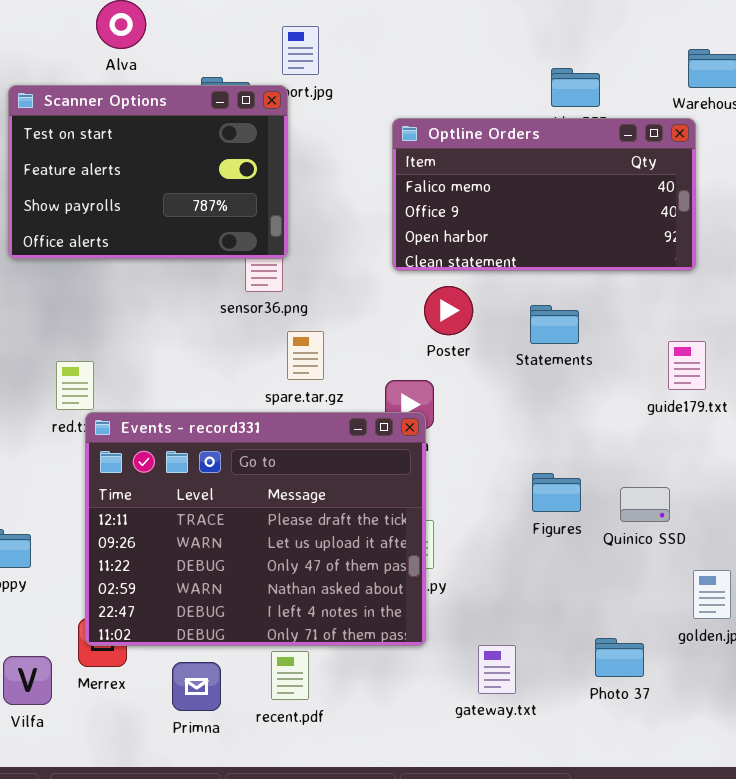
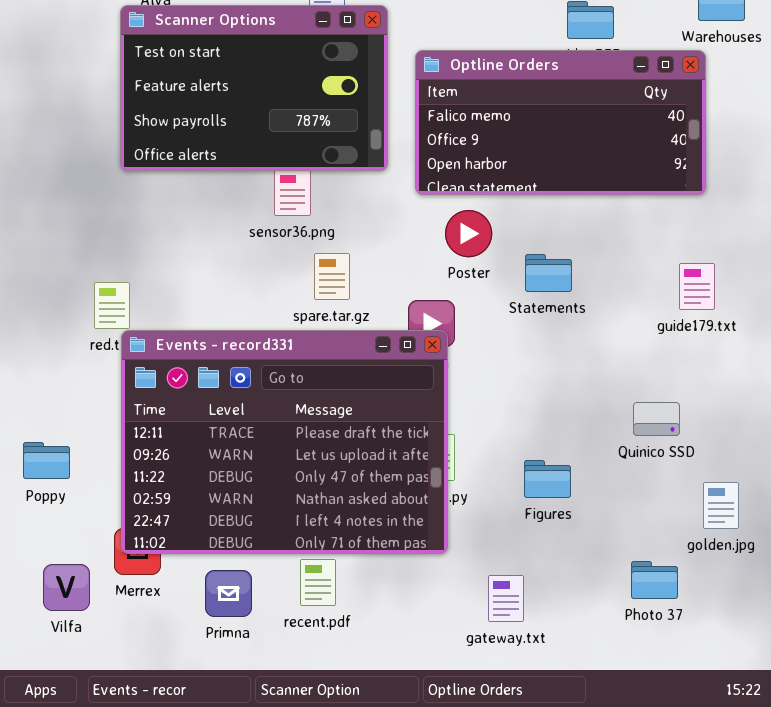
Scanner Options: [8,85,288,259] -> [120,5,388,171], moved
Statements: [530,305,579,344] -> [525,254,572,292], moved
Figures: [532,473,581,512] -> [524,460,571,498], moved
Photo 37: [595,638,644,677] -> [631,561,678,599], moved
gateway.txt: [478,645,516,694] -> [488,575,524,622], moved

